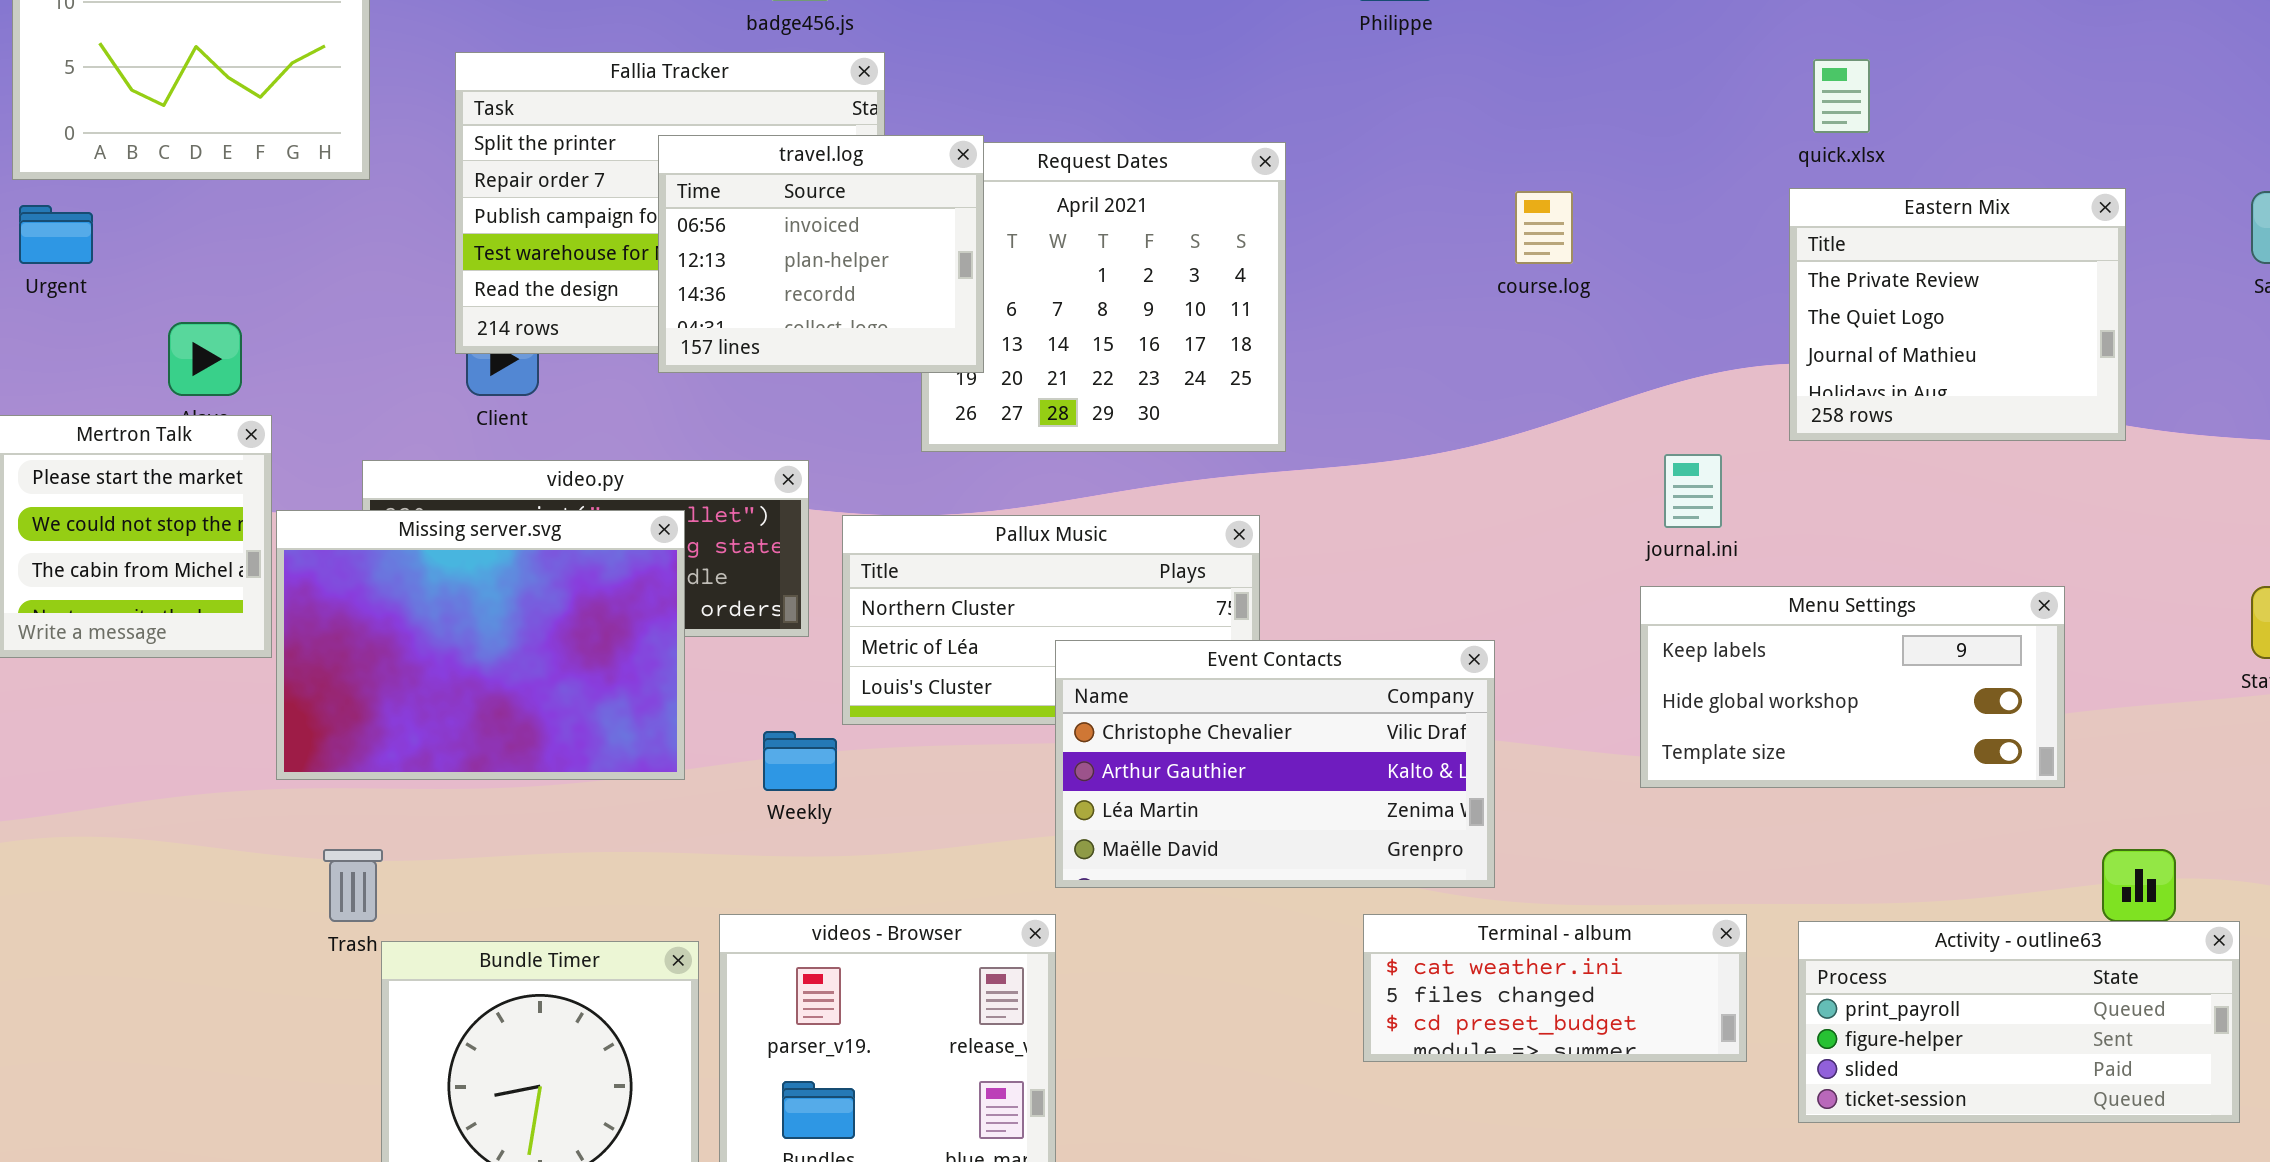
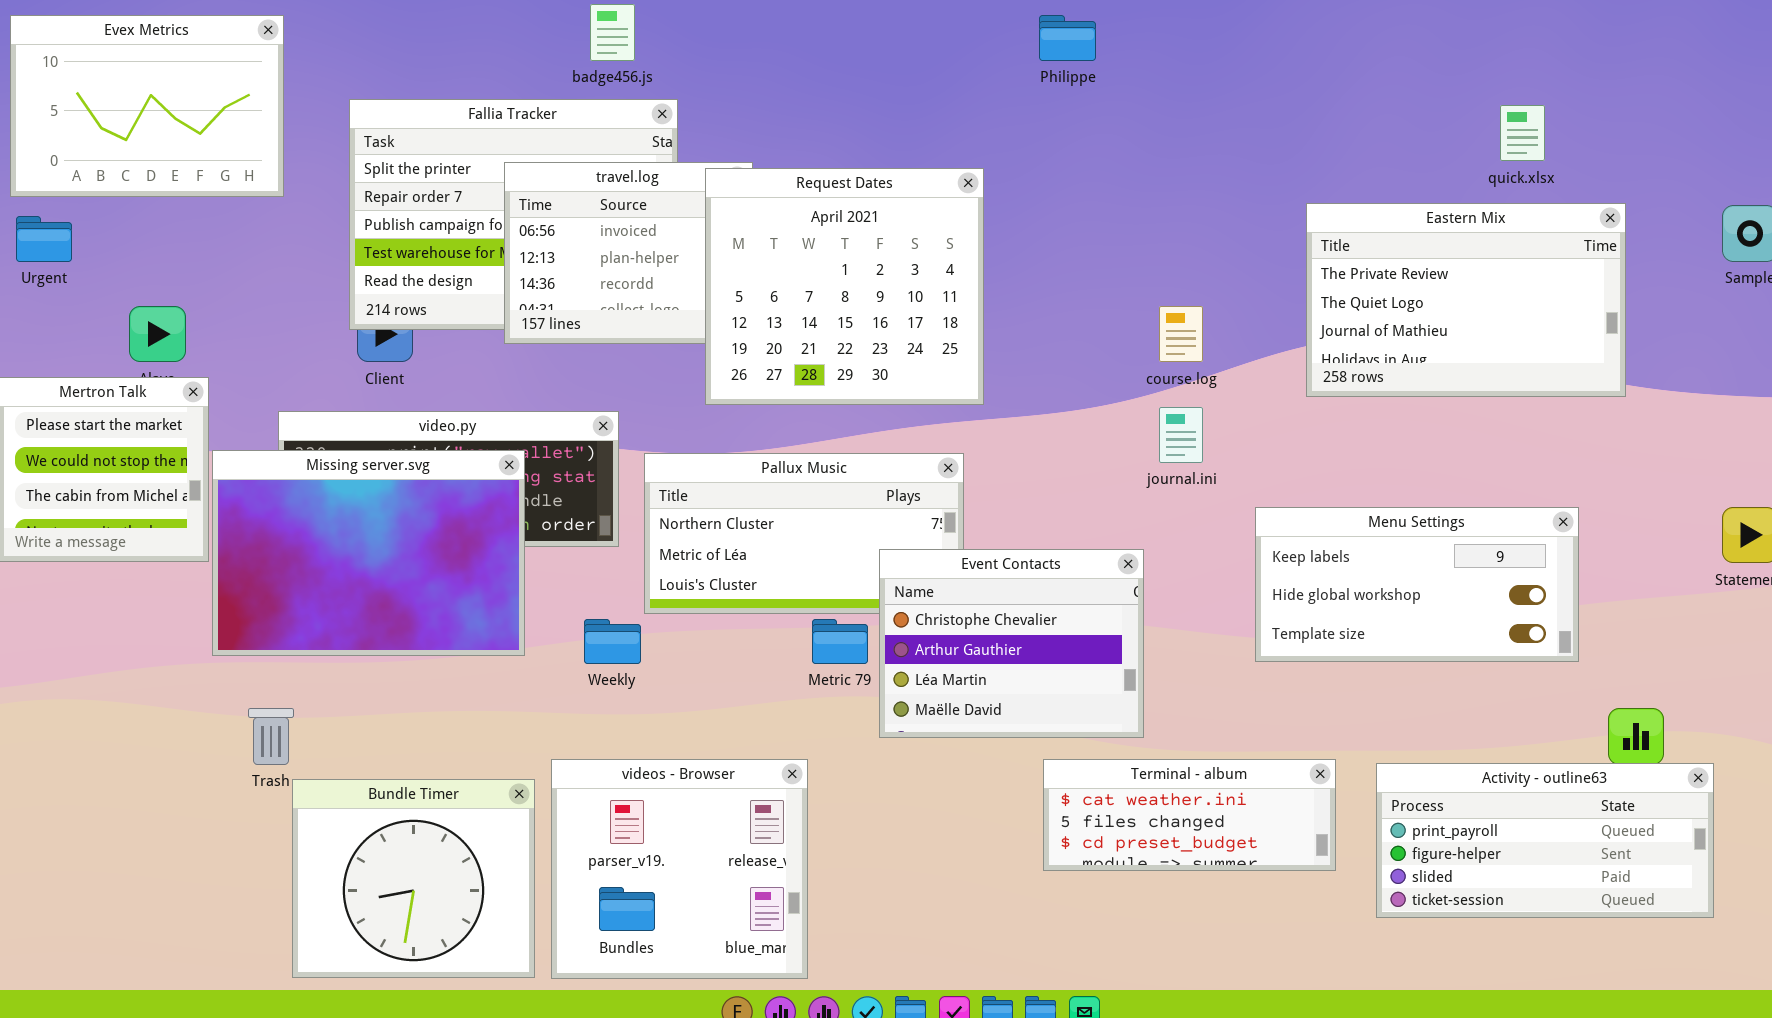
quick.xlsx: [1813,59,1870,133] -> [1500,105,1545,161], moved
Request Dates: [921,142,1286,452] -> [705,168,984,405], raised
Eastern Mix: [1789,188,2126,441] -> [1306,203,1626,397], resized
course.log: [1515,191,1573,264] -> [1159,306,1203,362], moved
journal.ini: [1664,454,1722,528] -> [1159,407,1203,463], moved
Event Contacts: [1055,640,1495,888] -> [879,549,1144,738], resized

